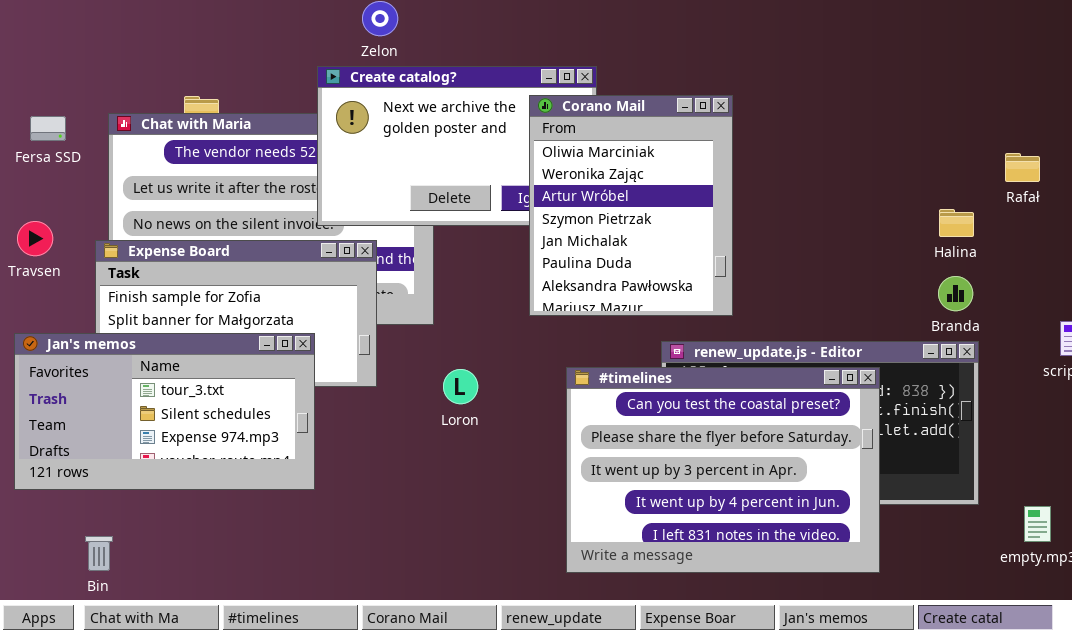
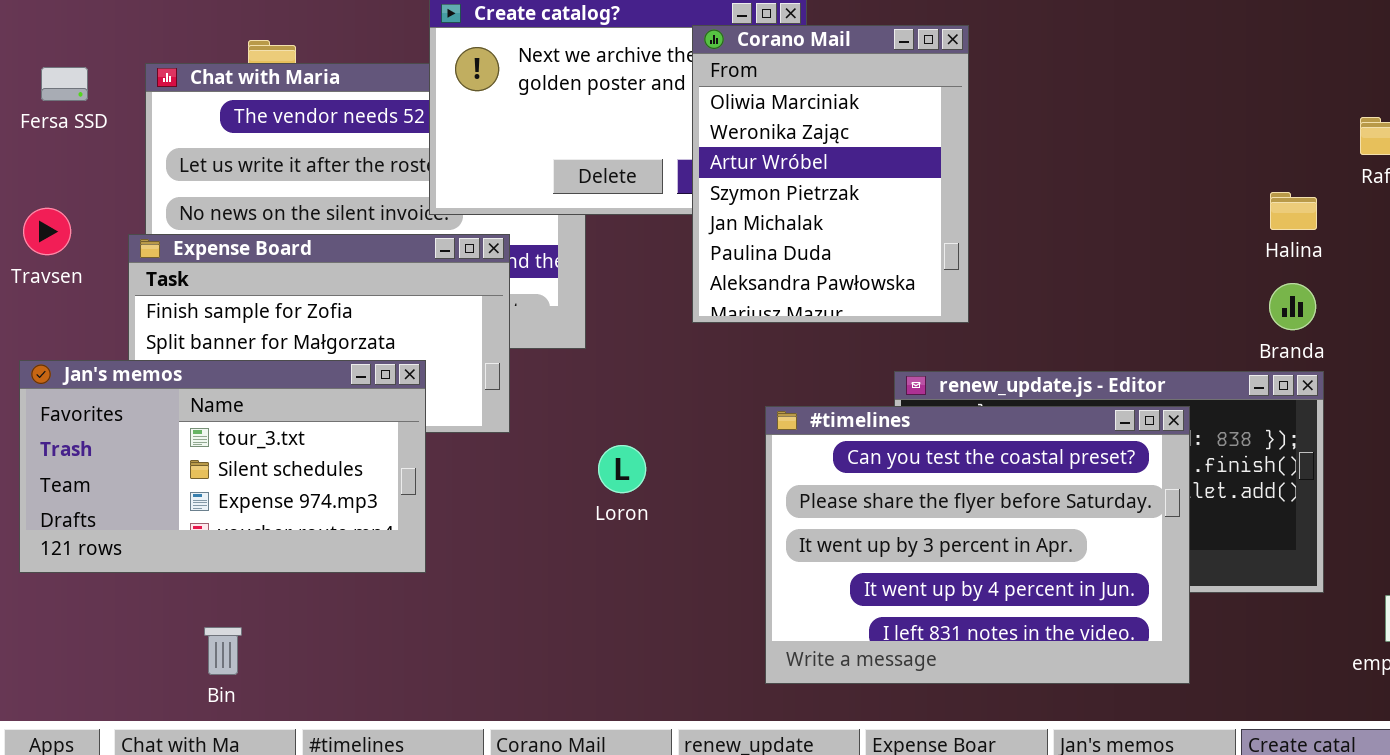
Corano Mail: [529,95,733,316] -> [692,25,969,323], moved
Loron: [443,369,478,404] -> [598,445,646,493], moved
Bin: [85,536,113,571] -> [204,627,242,675], moved

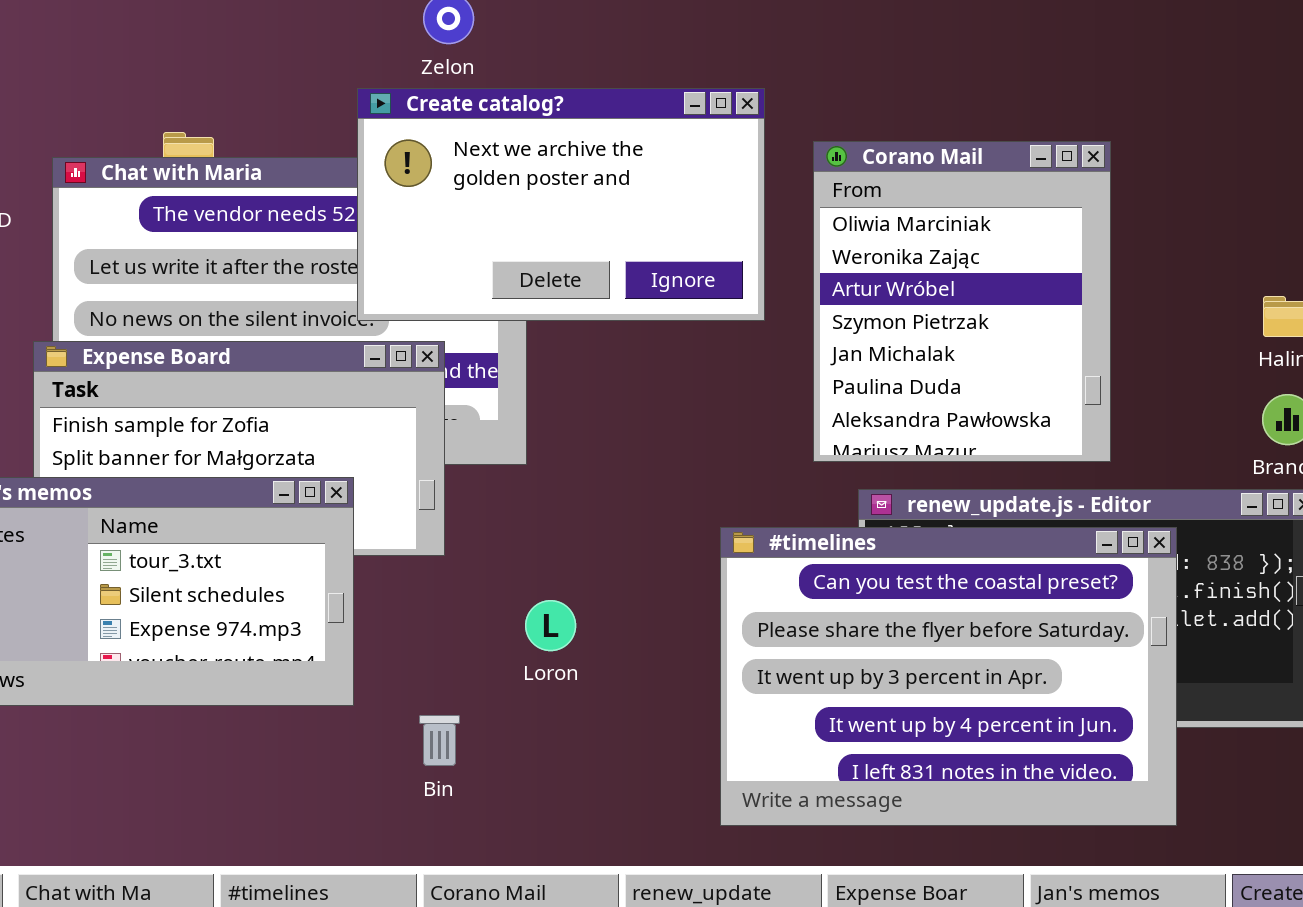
Corano Mail: [692,25,969,323] -> [813,141,1111,462], moved
Loron: [598,445,646,493] -> [525,600,576,651], moved
Bin: [204,627,242,675] -> [419,715,460,766], moved

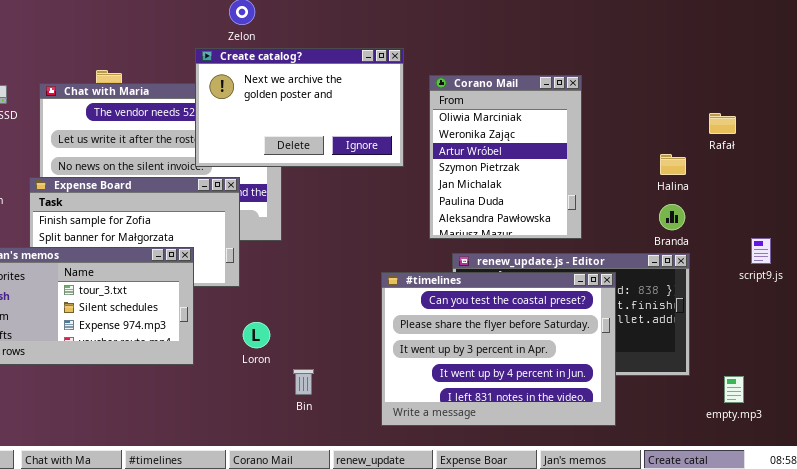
Loron: [525,600,576,651] -> [243,322,270,348], moved
Bin: [419,715,460,766] -> [293,369,314,395], moved

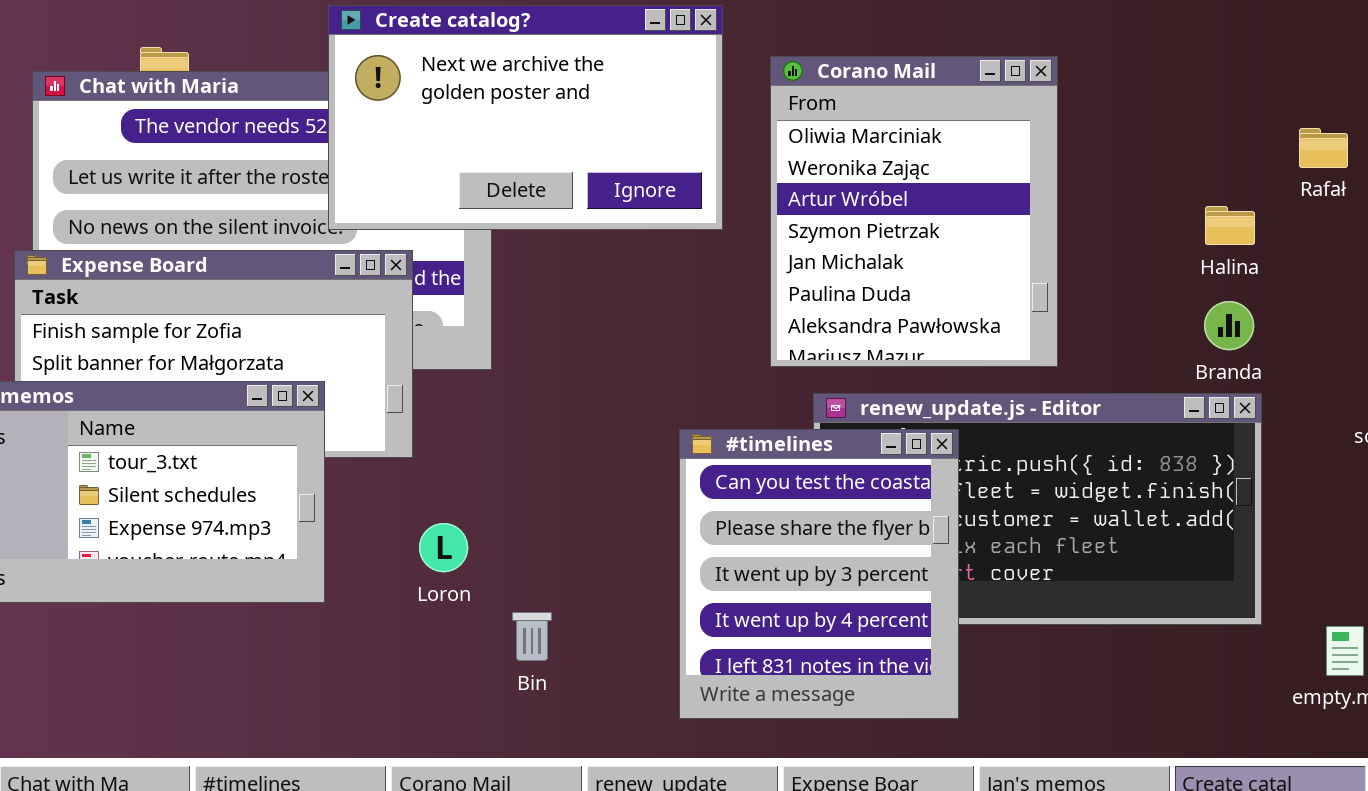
#timelines: [381,272,616,426] -> [679,429,959,719], resized

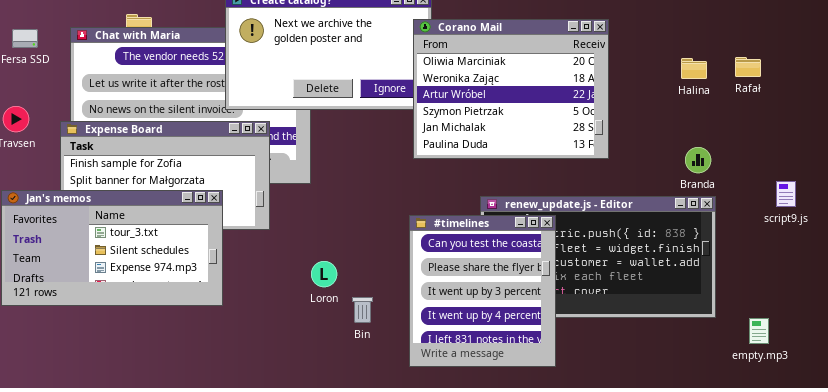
Corano Mail: [770,56,1058,367] -> [413,19,609,159], resized
Halina: [1205,206,1255,245] -> [681,58,707,79], moved
Loron: [419,523,468,572] -> [311,261,337,287], moved
Bin: [512,612,552,661] -> [352,297,373,323], moved

